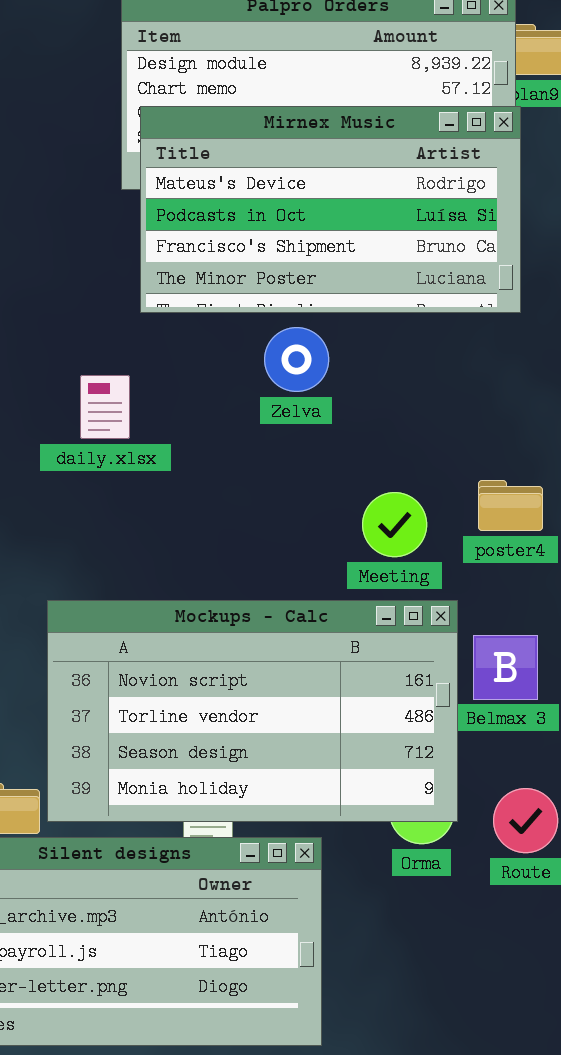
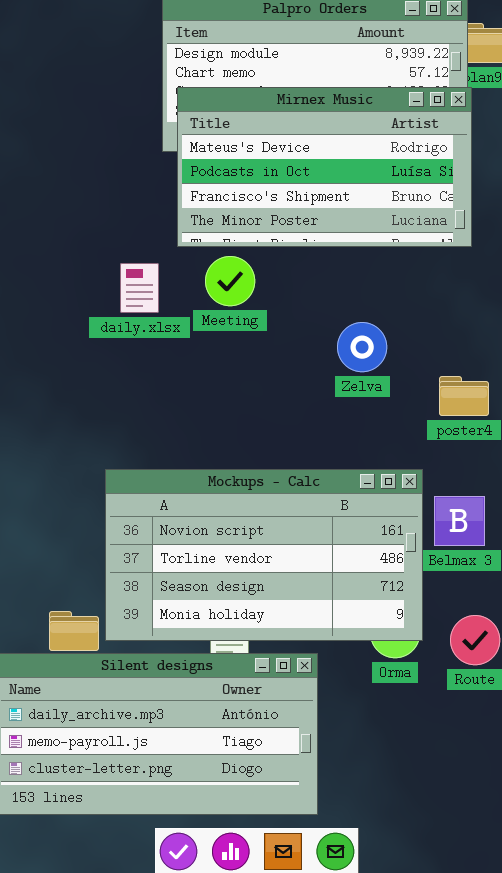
Zelva: [264,327,329,392] -> [337,322,387,372], moved
daily.xlsx: [80,375,130,439] -> [120,263,159,313], moved
Meeting: [362,492,427,557] -> [205,256,255,306], moved

